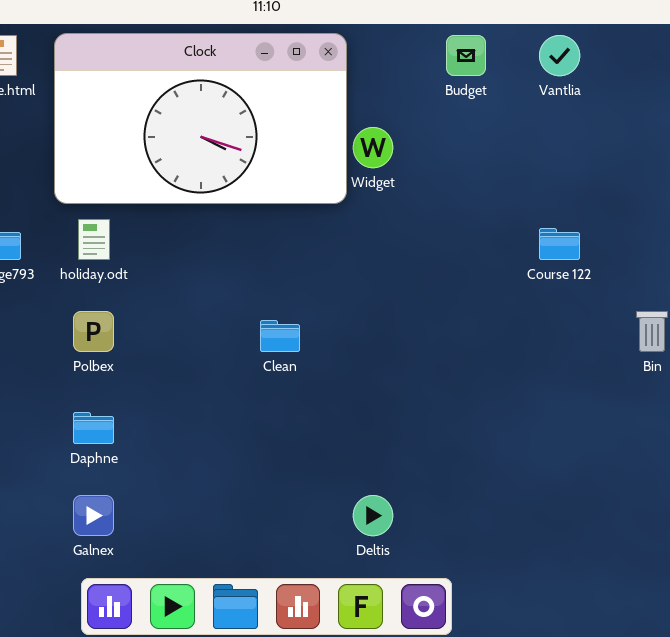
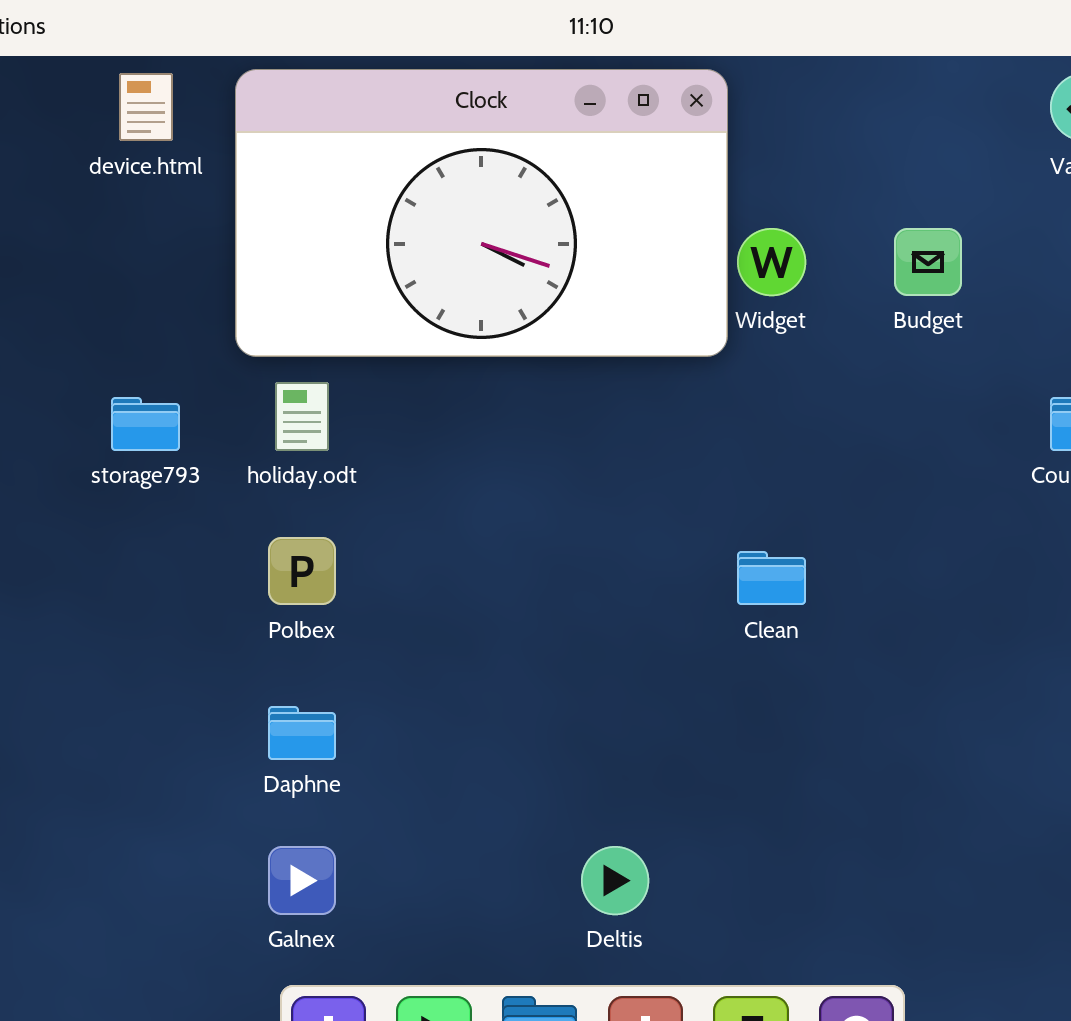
Budget: [446,35,486,76] -> [894,228,962,296], moved
Clean: [260,320,300,352] -> [737,551,806,605], moved
Deltis: [353,495,393,536] -> [581,846,649,915], moved

